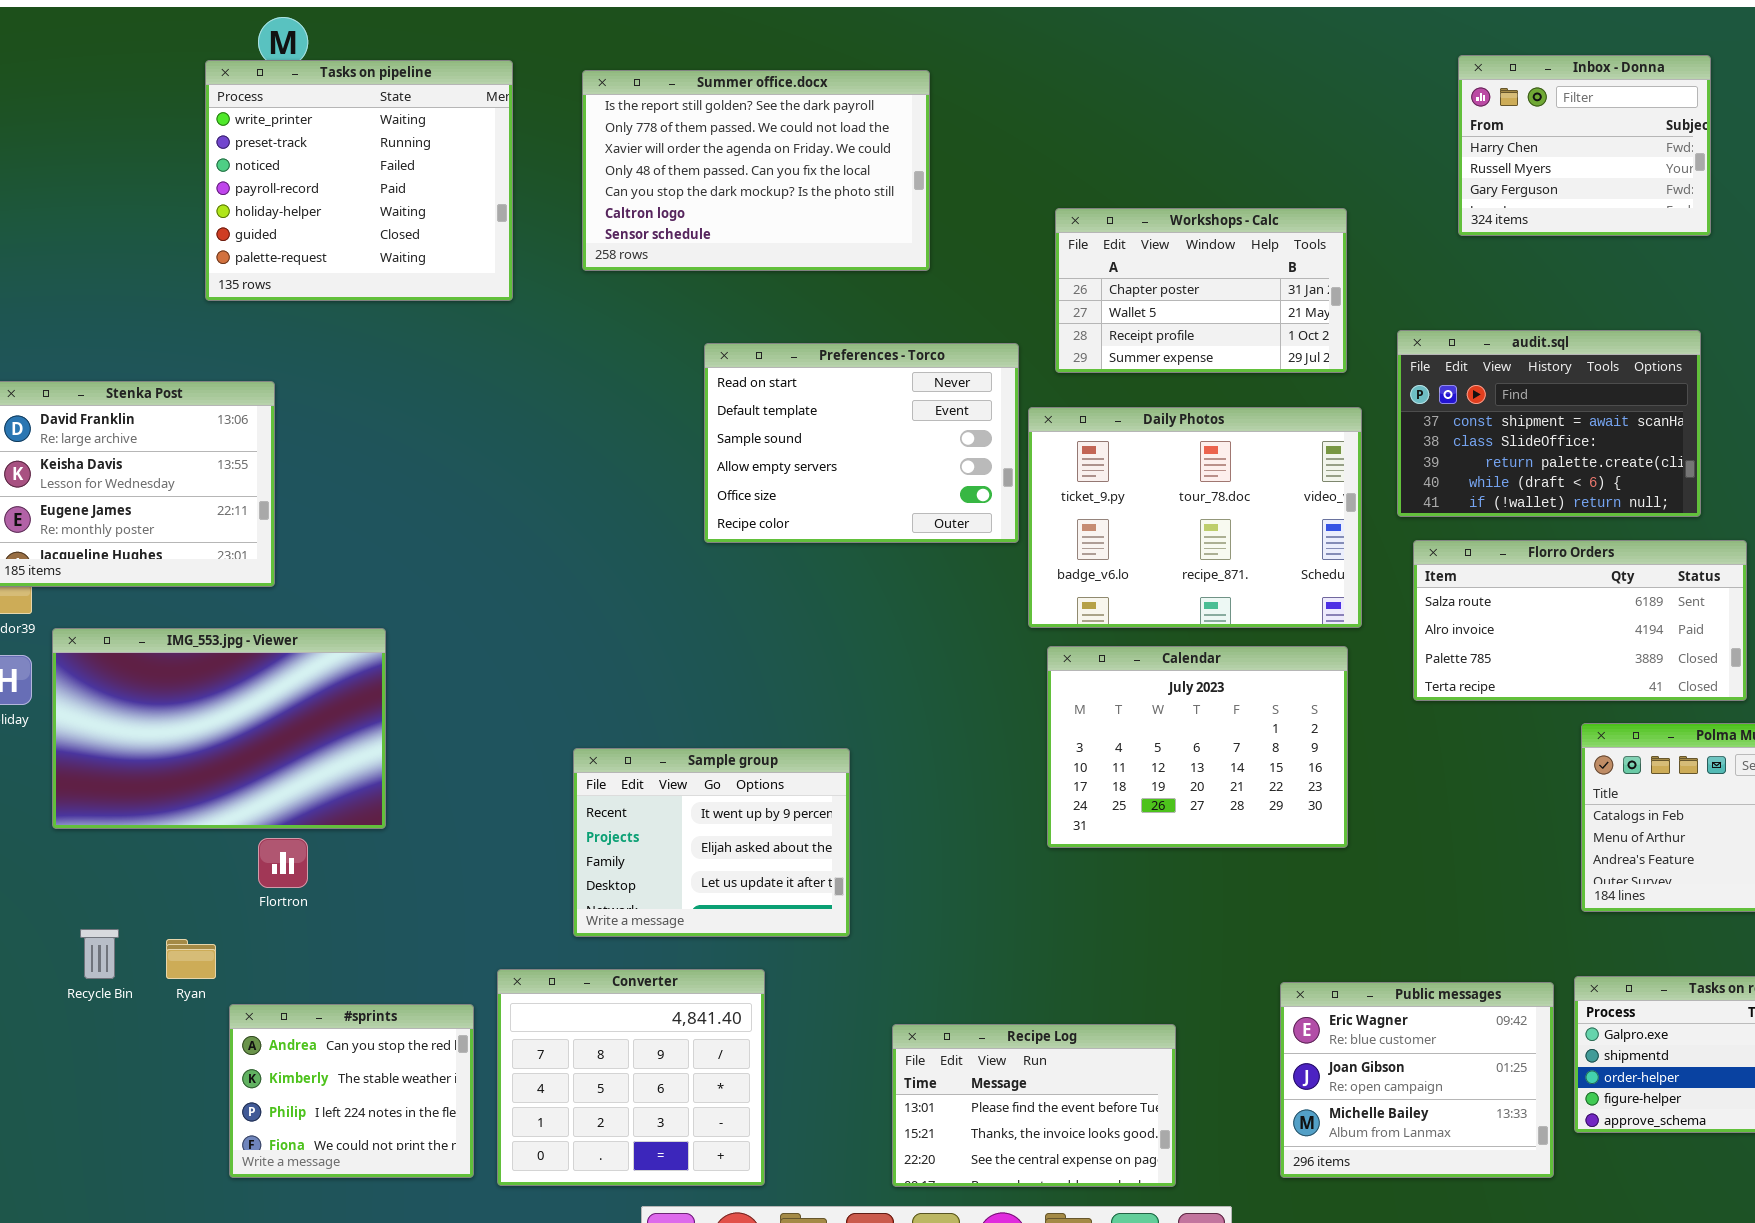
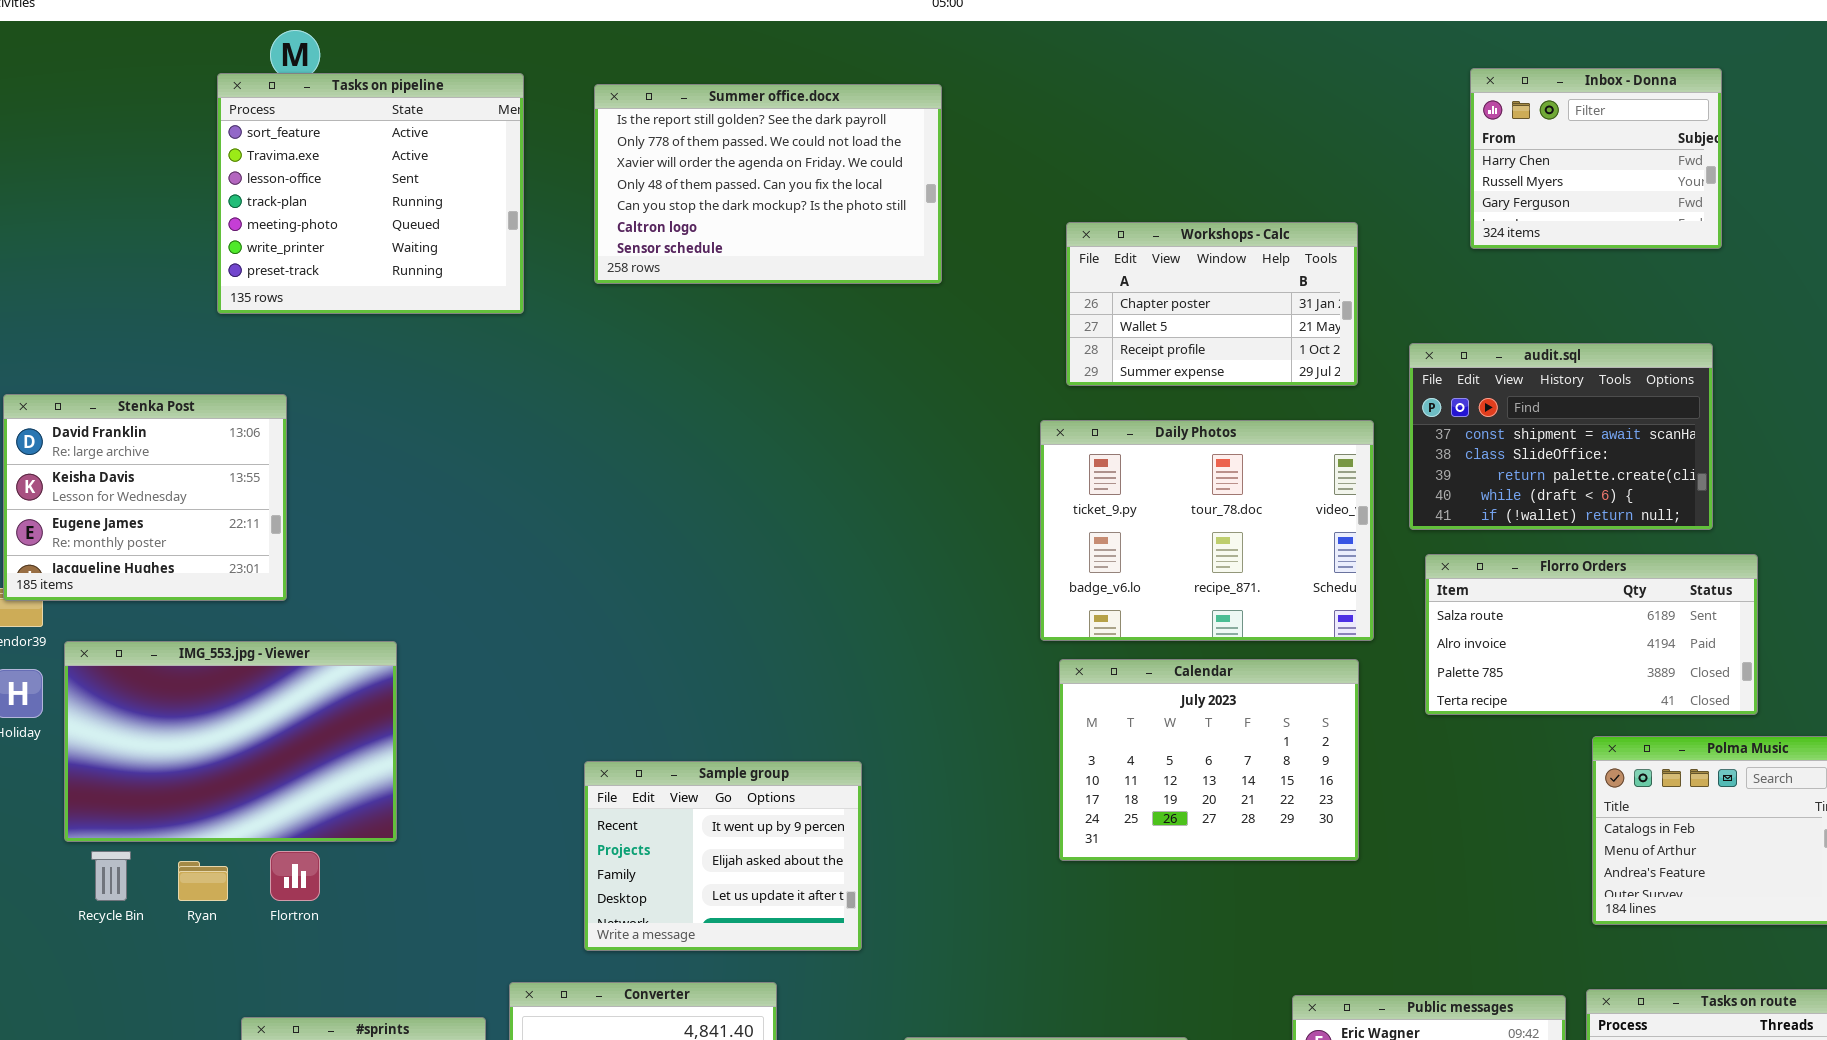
Tasks on pipeline: [205,60,513,301] -> [217,73,524,314], scrolled up 5 rows
Preferences - Torco: [704,343,1019,543] -> none, closed
Recycle Bin: [80,929,119,979] -> [91,851,131,901], moved
Ryan: [166,939,216,979] -> [178,861,228,901], moved

